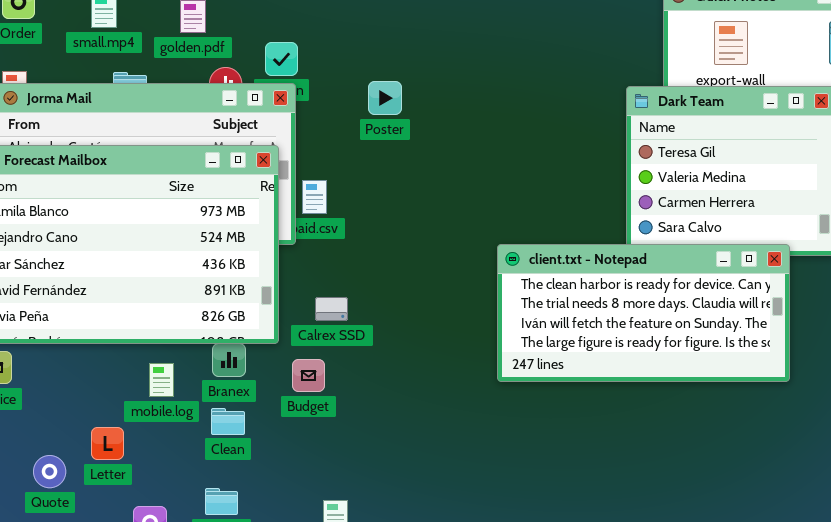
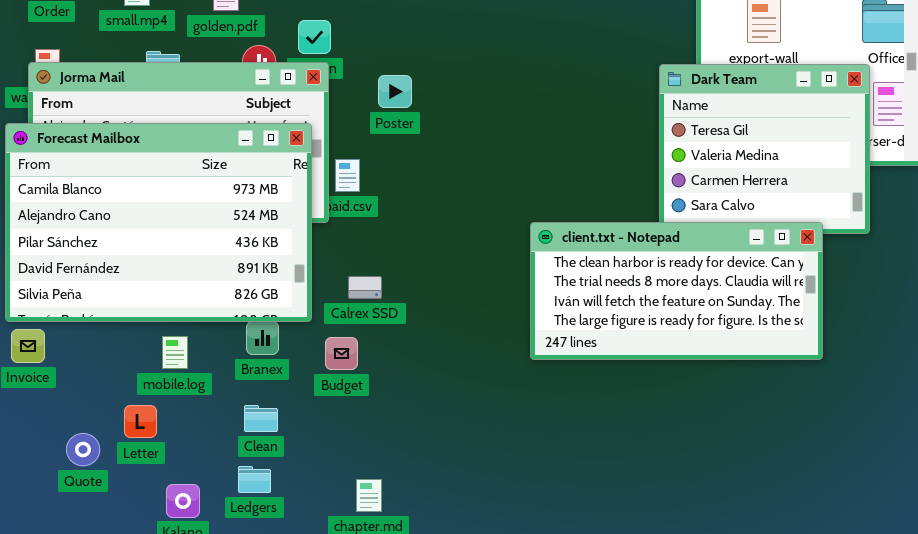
Poster: [368,81,402,115] -> [378,75,412,108], moved
mobile.log: [149,363,174,397] -> [162,336,188,369], moved
Clean: [211,408,245,435] -> [244,405,278,432], moved

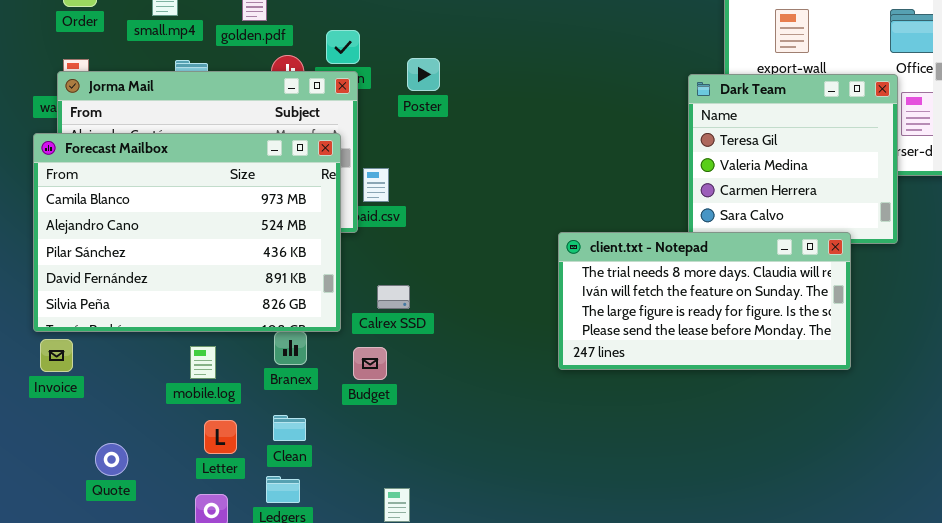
Poster: [378,75,412,108] -> [407,58,440,91], moved
client.txt - Notepad: [530,222,823,360] -> [558,232,851,370], scrolled down 1 row
Letter: [124,405,157,438] -> [204,420,237,454], moved

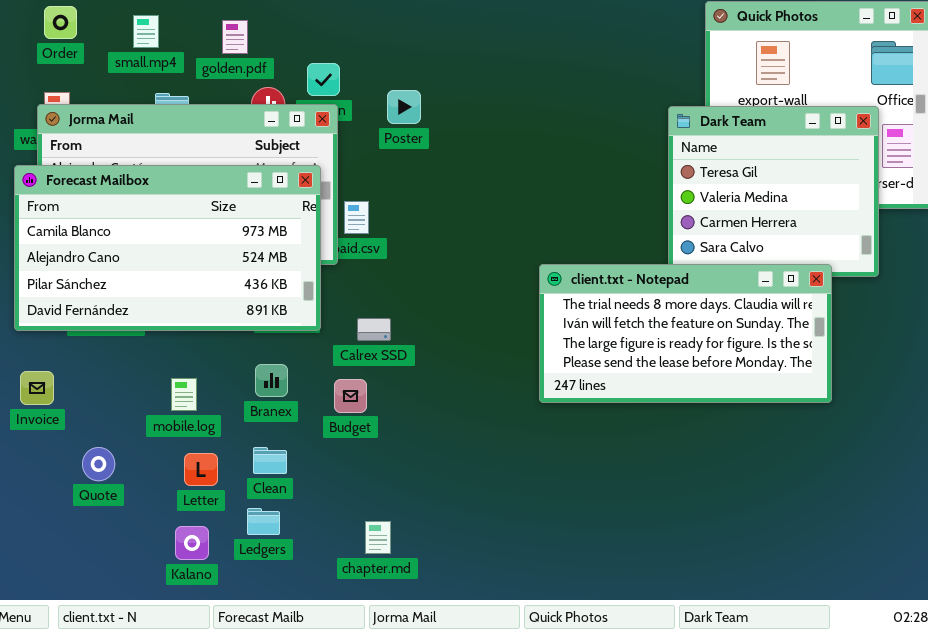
Forecast Mailbox: [33,133,341,332] -> [14,165,321,331], resized
Quote: [95,443,128,476] -> [82,447,115,481], moved

